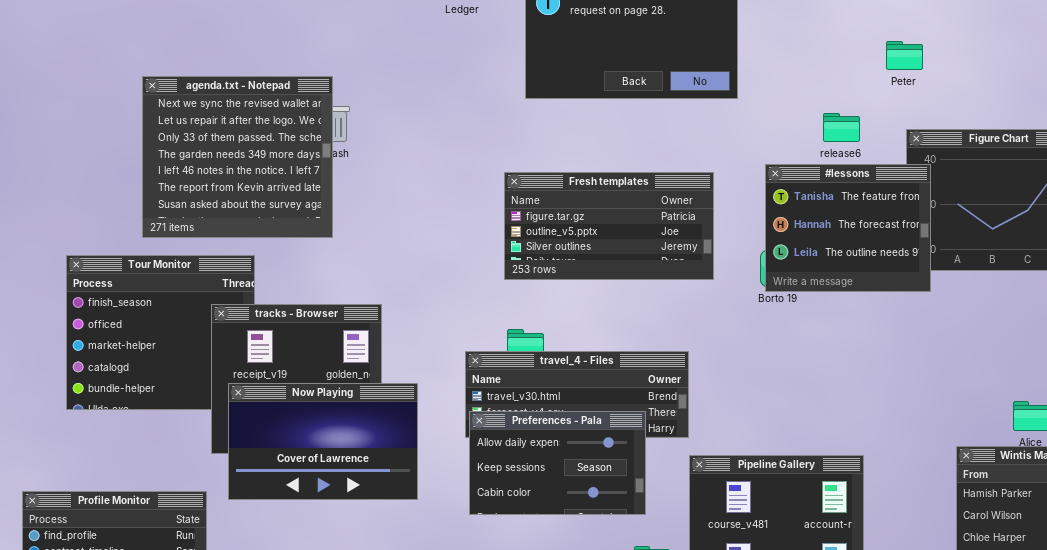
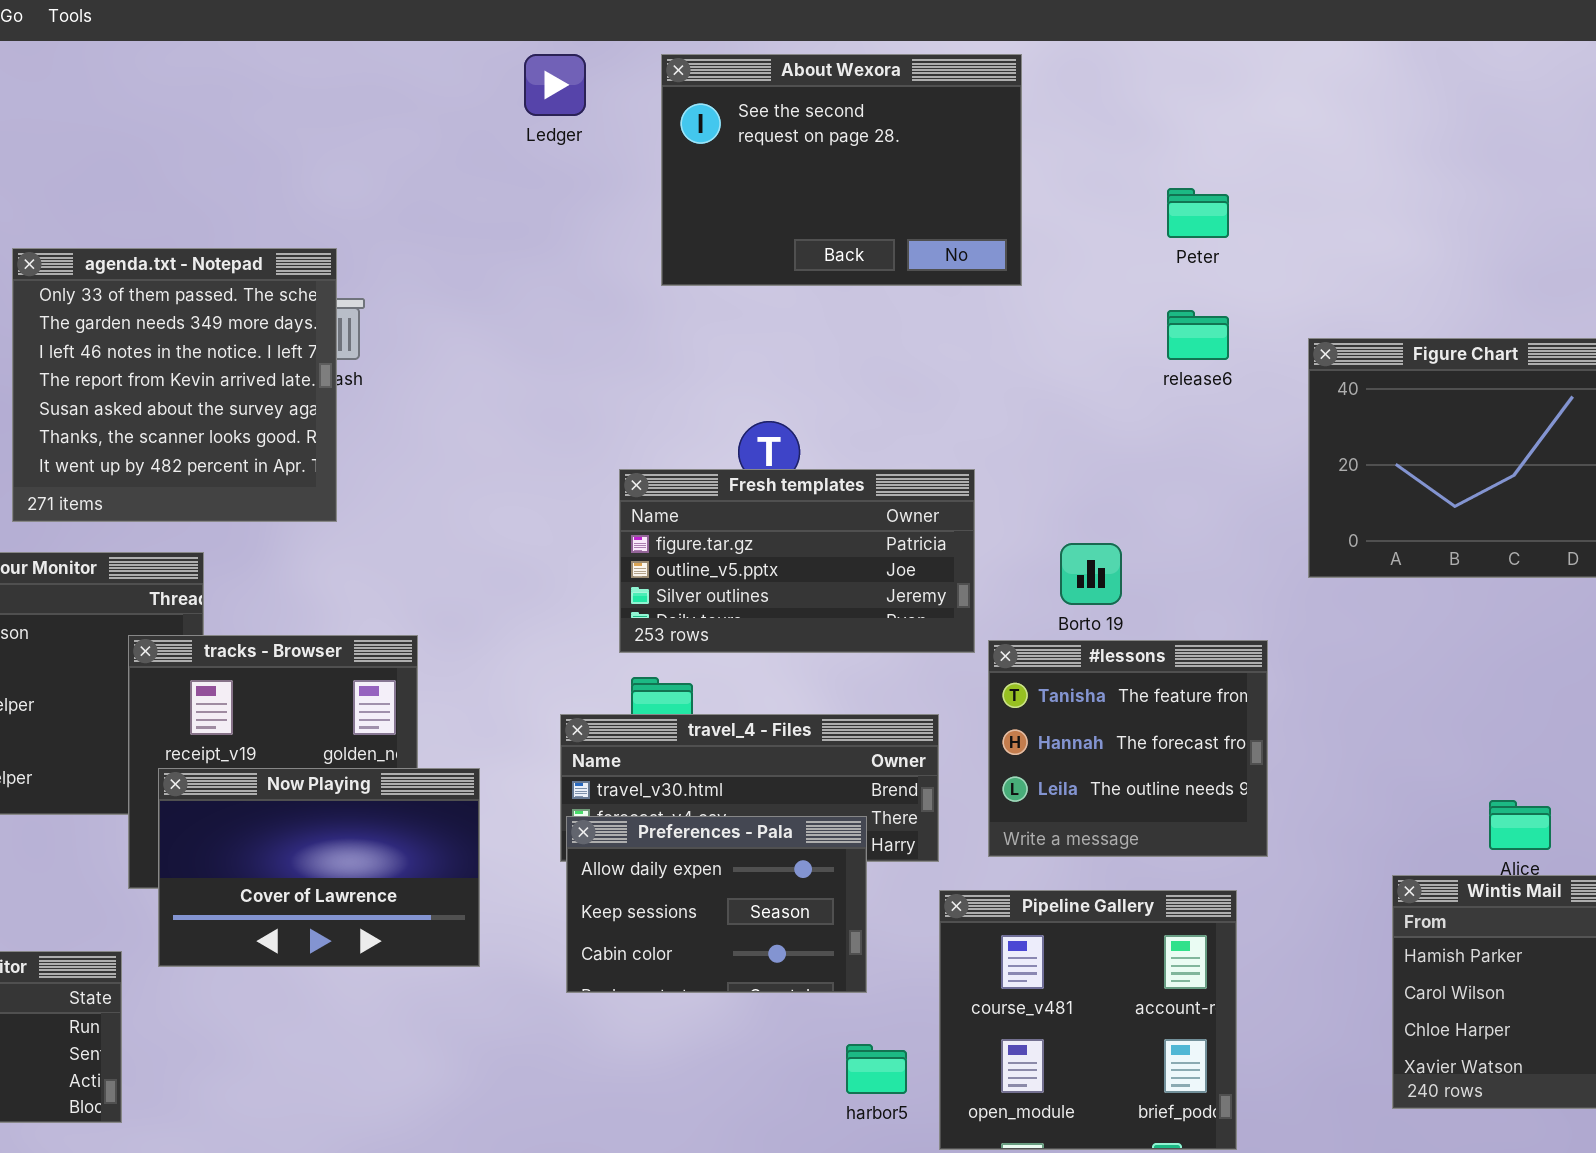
Peter: [886,41,923,70] -> [1167,188,1229,238], moved
agenda.txt - Notepad: [142,76,333,238] -> [12,248,337,522], scrolled down 2 rows
#lessons: [765,164,931,292] -> [988,640,1268,857], moved
Fresh templates: [504,172,714,280] -> [619,469,975,653], moved

